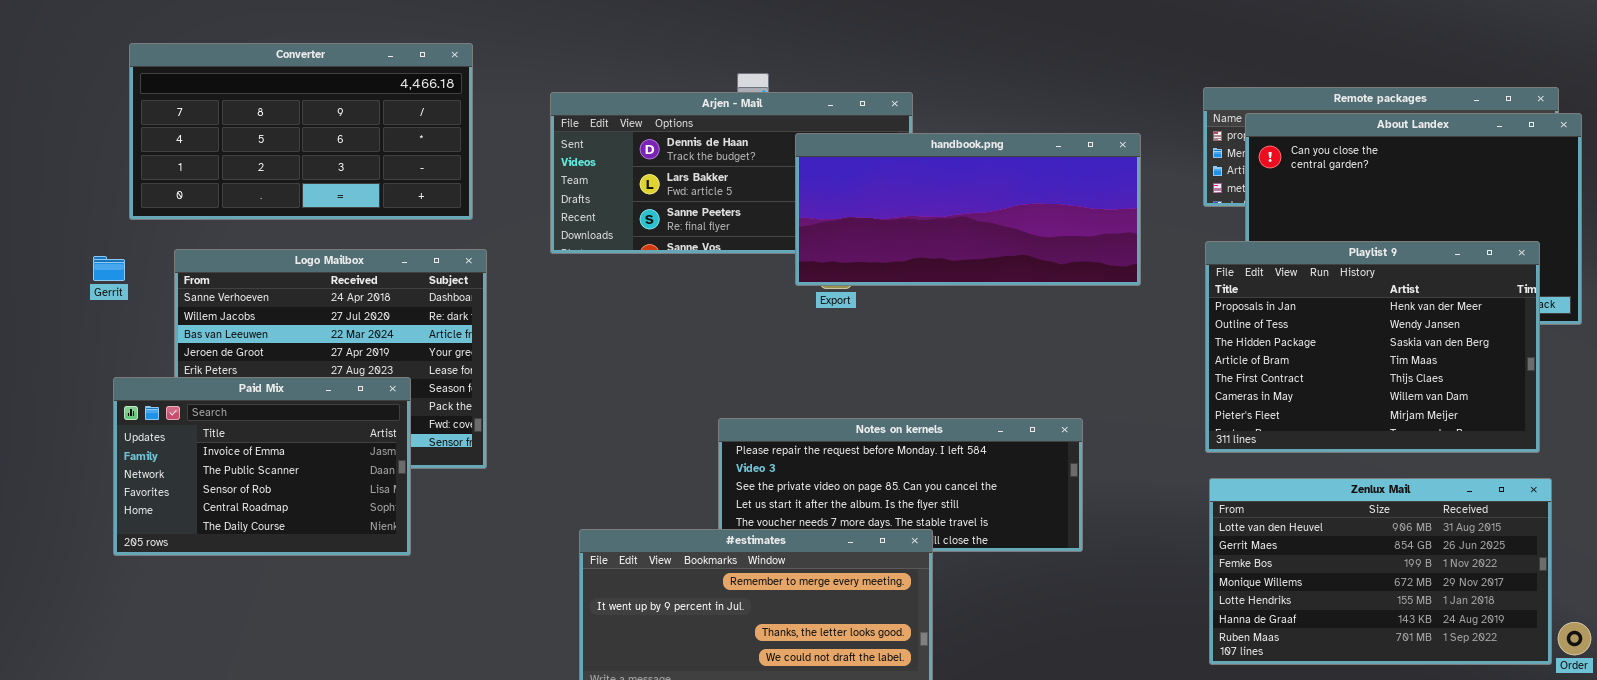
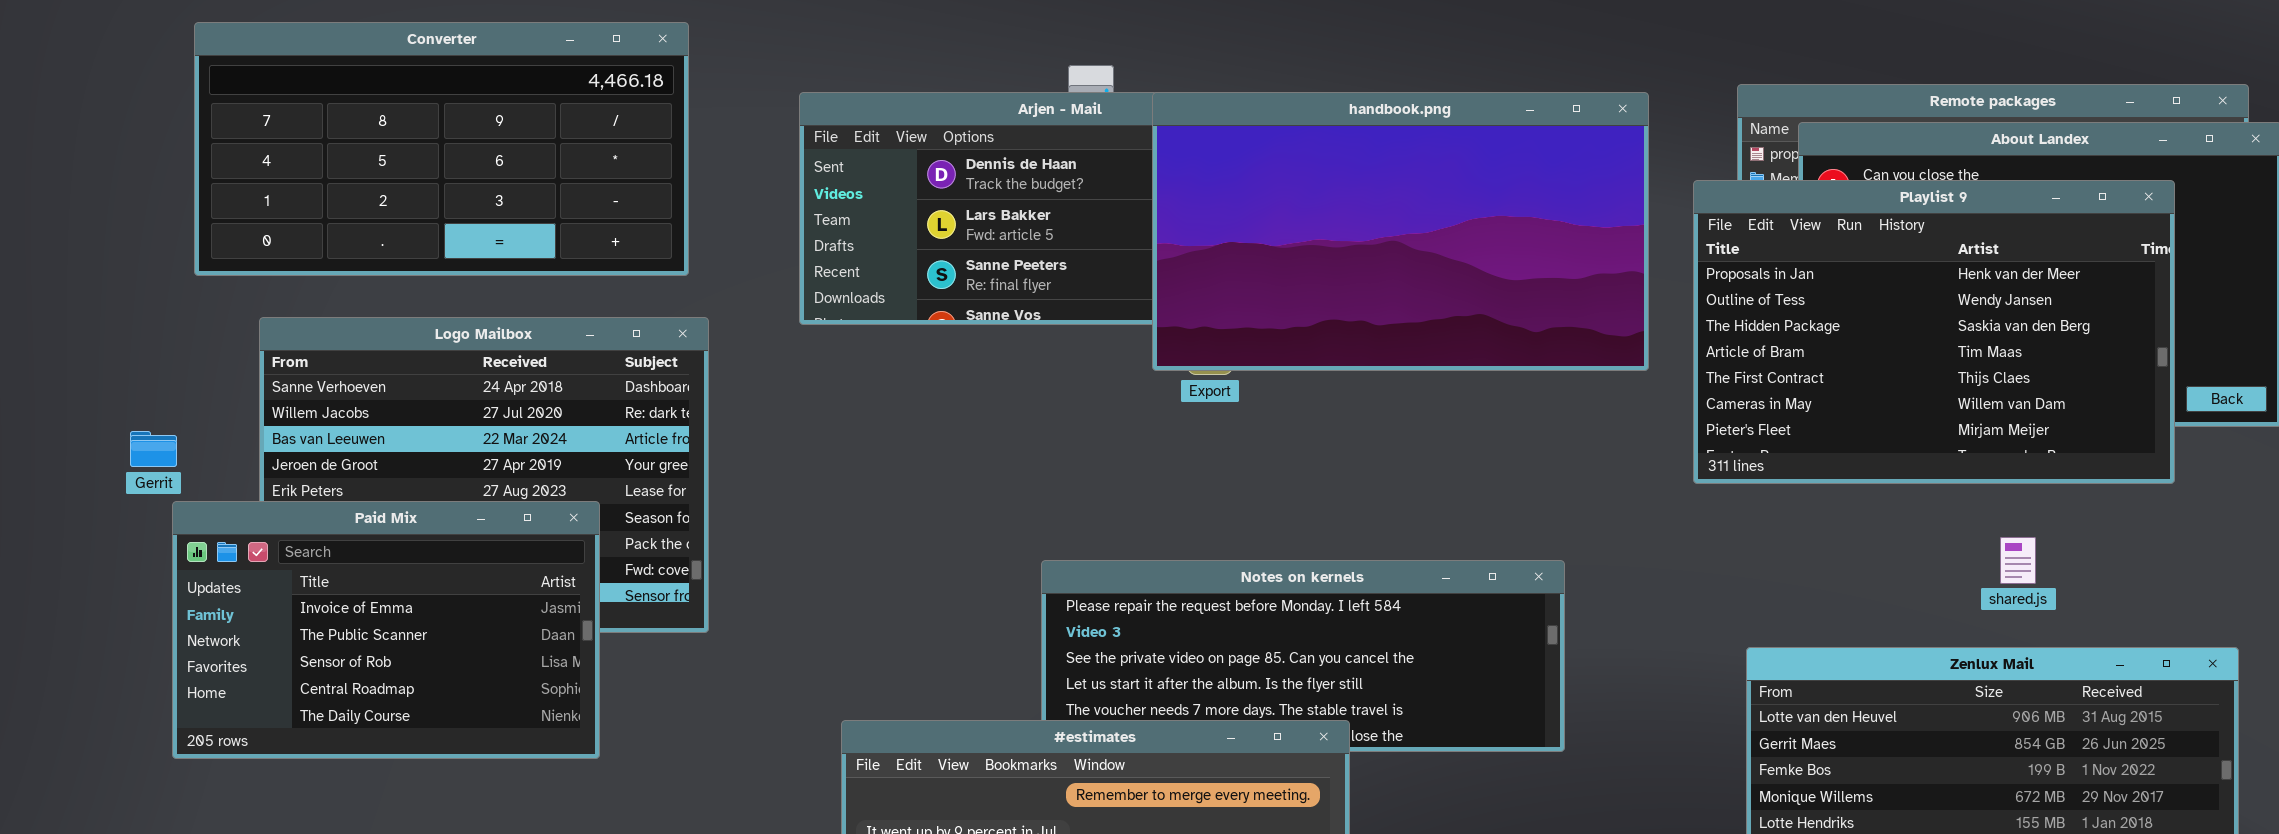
handbook.png: [795,133,1141,286] -> [1152,92,1649,371], resized
Playlist 9: [1205,241,1540,453] -> [1693,180,2175,484], moved
Gerrit: [93,256,125,281] -> [130,431,177,467], moved

